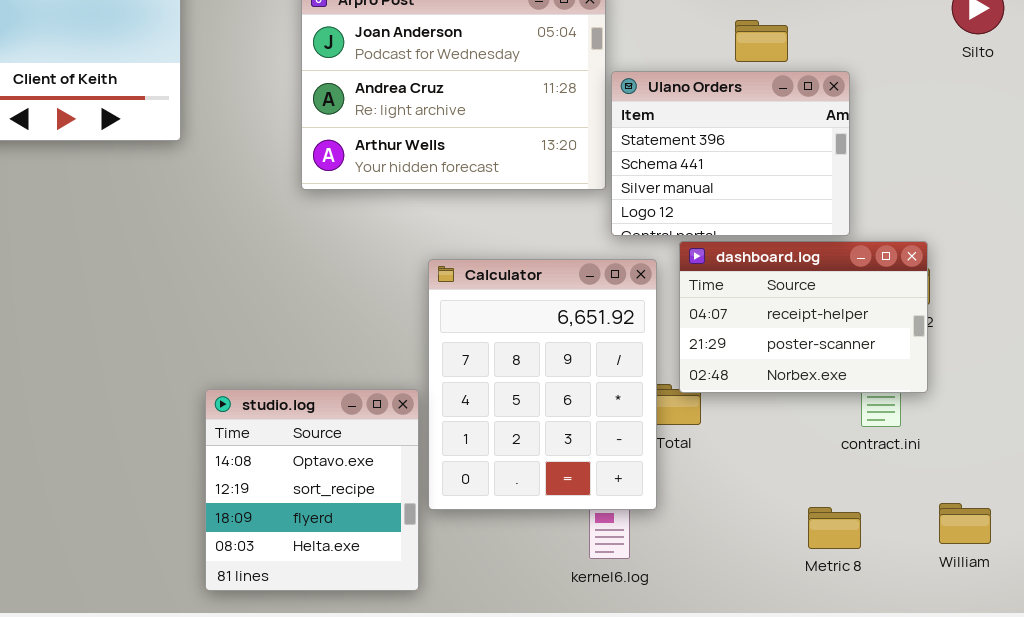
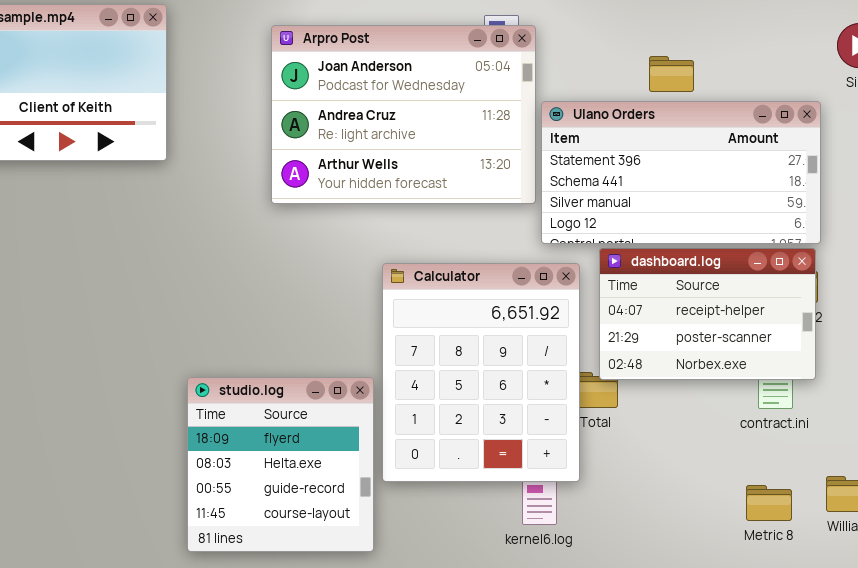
Ulano Orders: [611,71,850,236] -> [541,101,821,244], resized
studio.log: [205,389,419,591] -> [187,377,374,552], scrolled down 2 rows
Metric 8: [808,507,861,549] -> [746,485,792,521], moved

